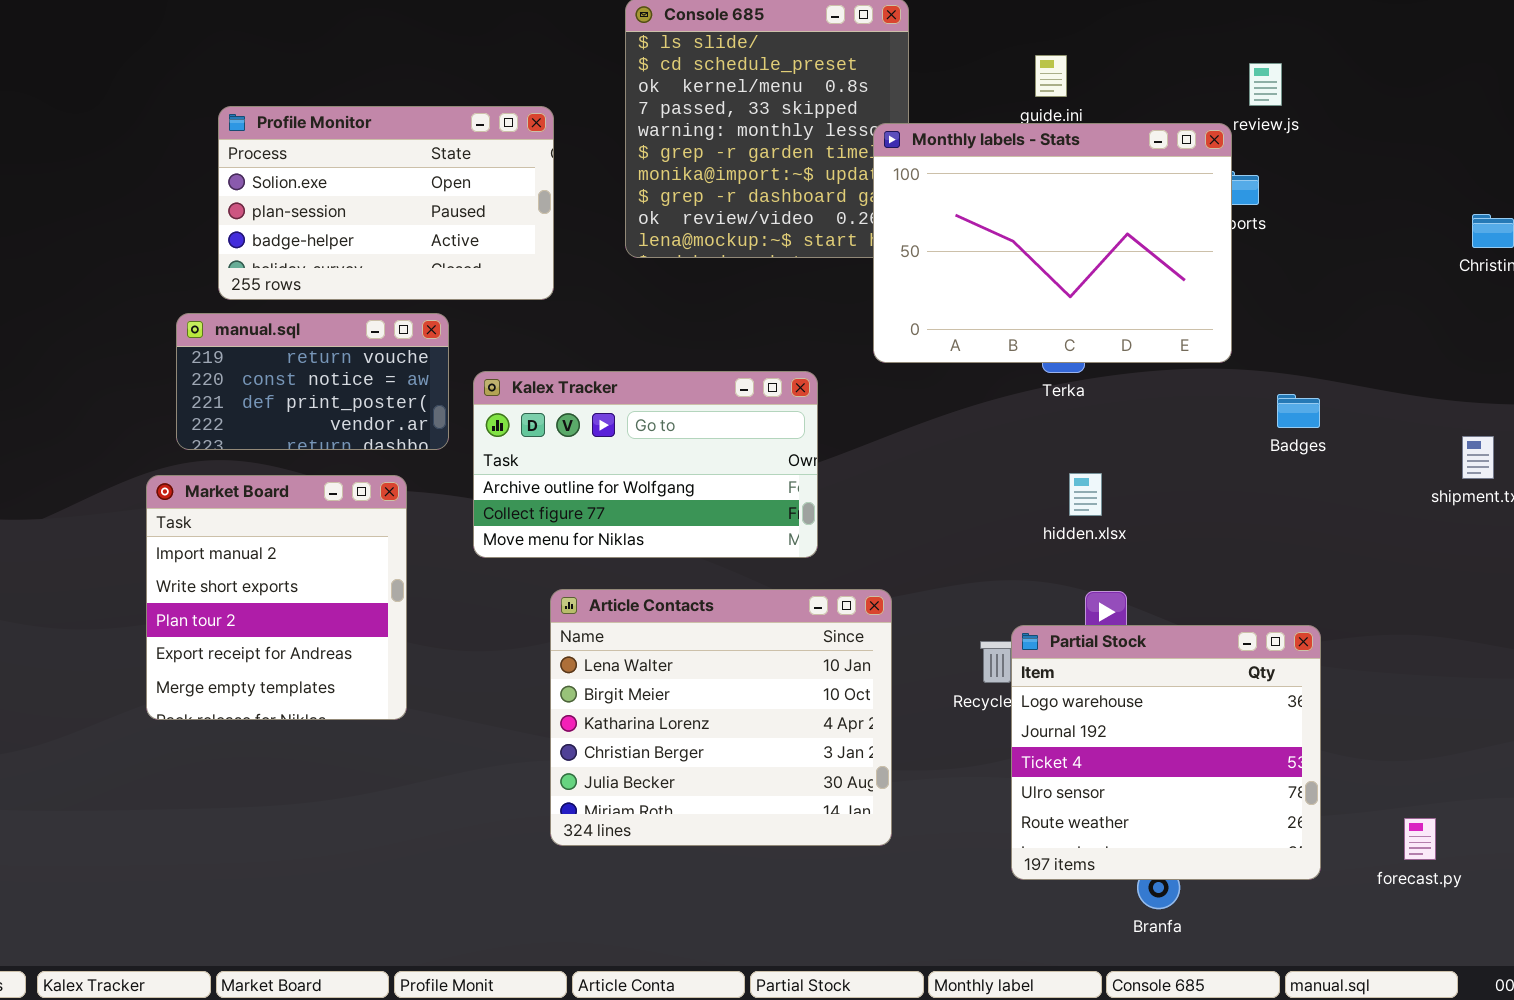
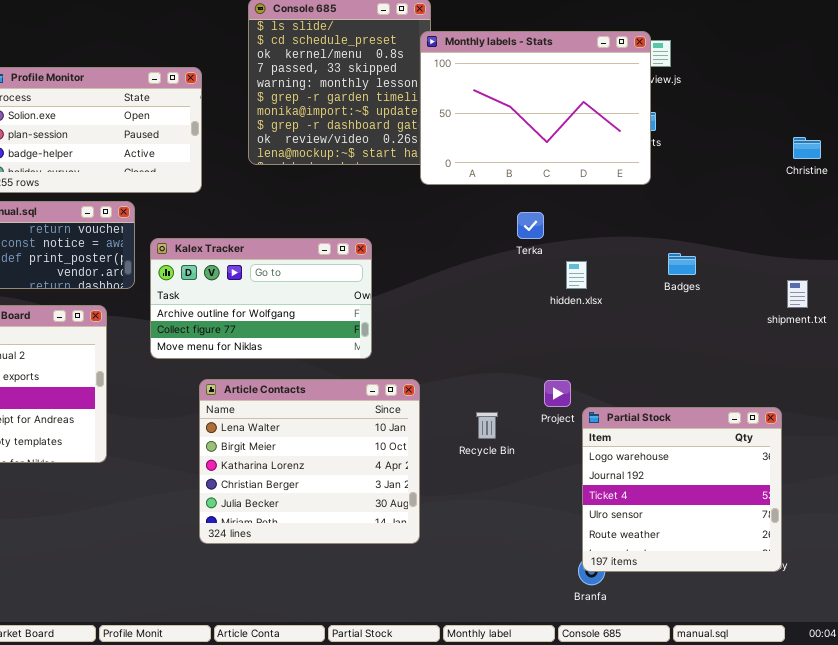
Monthly labels - Stats: [873,123,1232,363] -> [420,31,651,185], moved
hidden.xlsx: [1069,473,1102,516] -> [566,261,587,289], moved
Partial Stock: [1011,625,1321,880] -> [582,407,782,572], moved

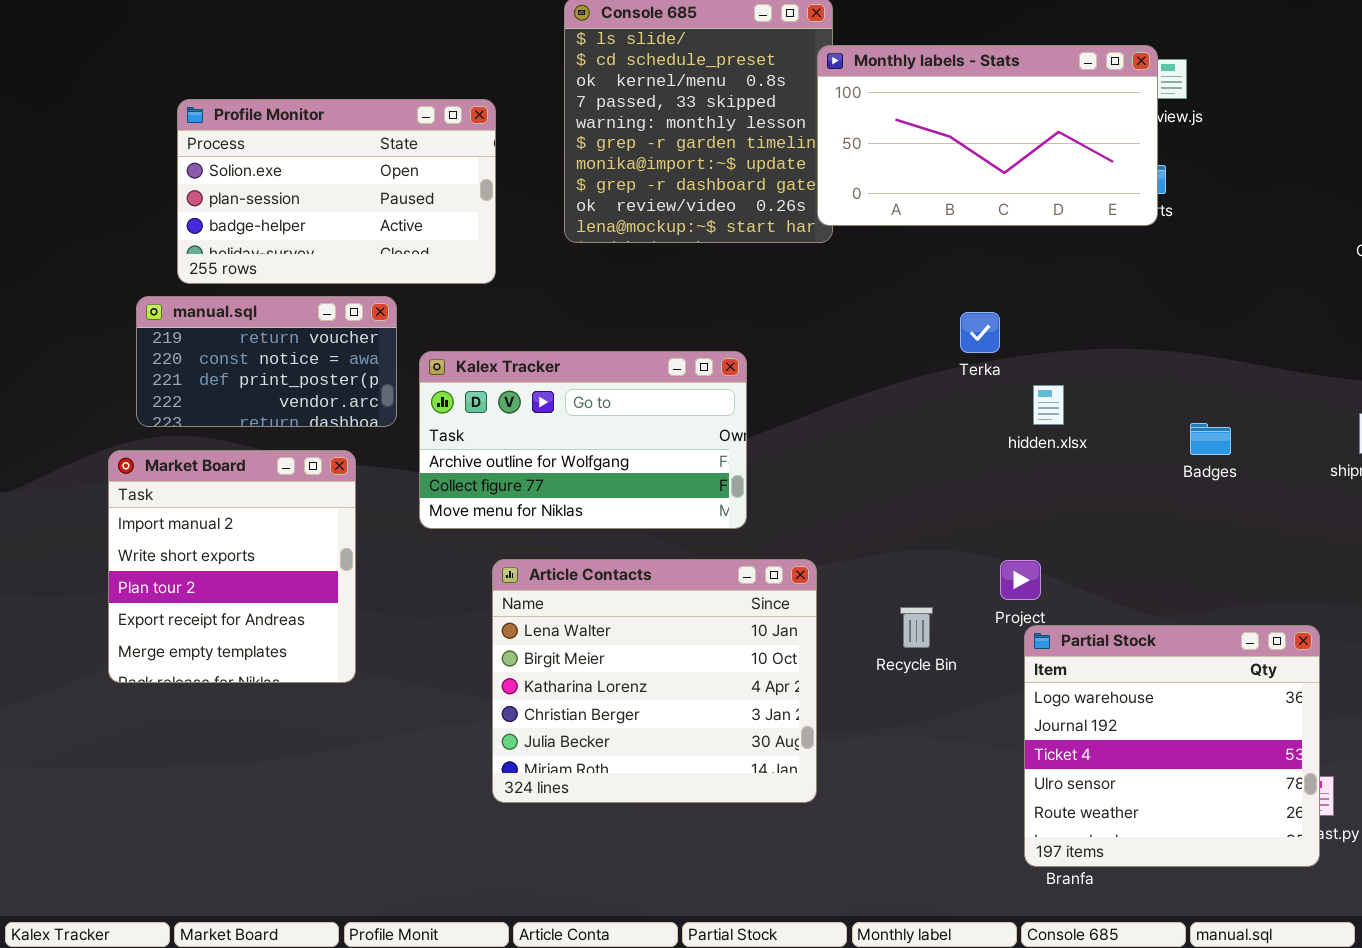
Monthly labels - Stats: [420,31,651,185] -> [817,45,1158,226], resized
Badges: [668,253,696,275] -> [1190,423,1231,455], moved
Partial Stock: [582,407,782,572] -> [1024,625,1320,867], moved

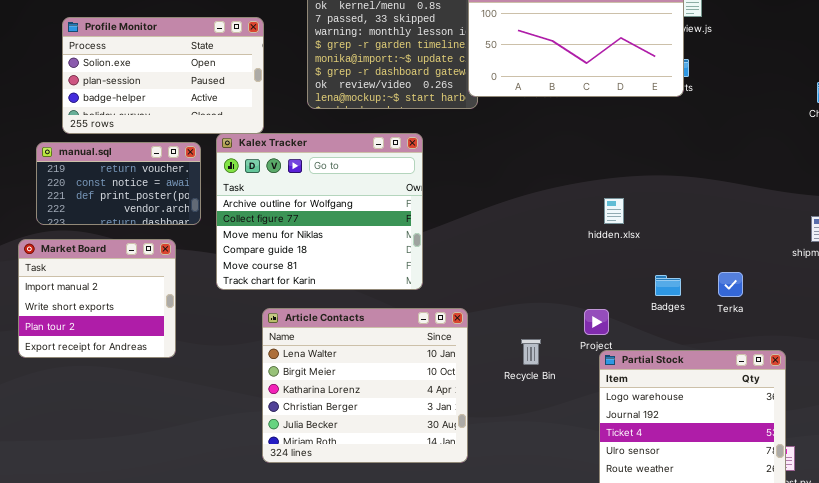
Terka: [960,312,1000,353] -> [718,272,743,297], moved
Kalex Tracker: [419,351,747,529] -> [216,133,423,290], resized
Badges: [1190,423,1231,455] -> [655,275,681,296], moved
Market Board: [108,450,356,683] -> [18,239,176,358], resized

